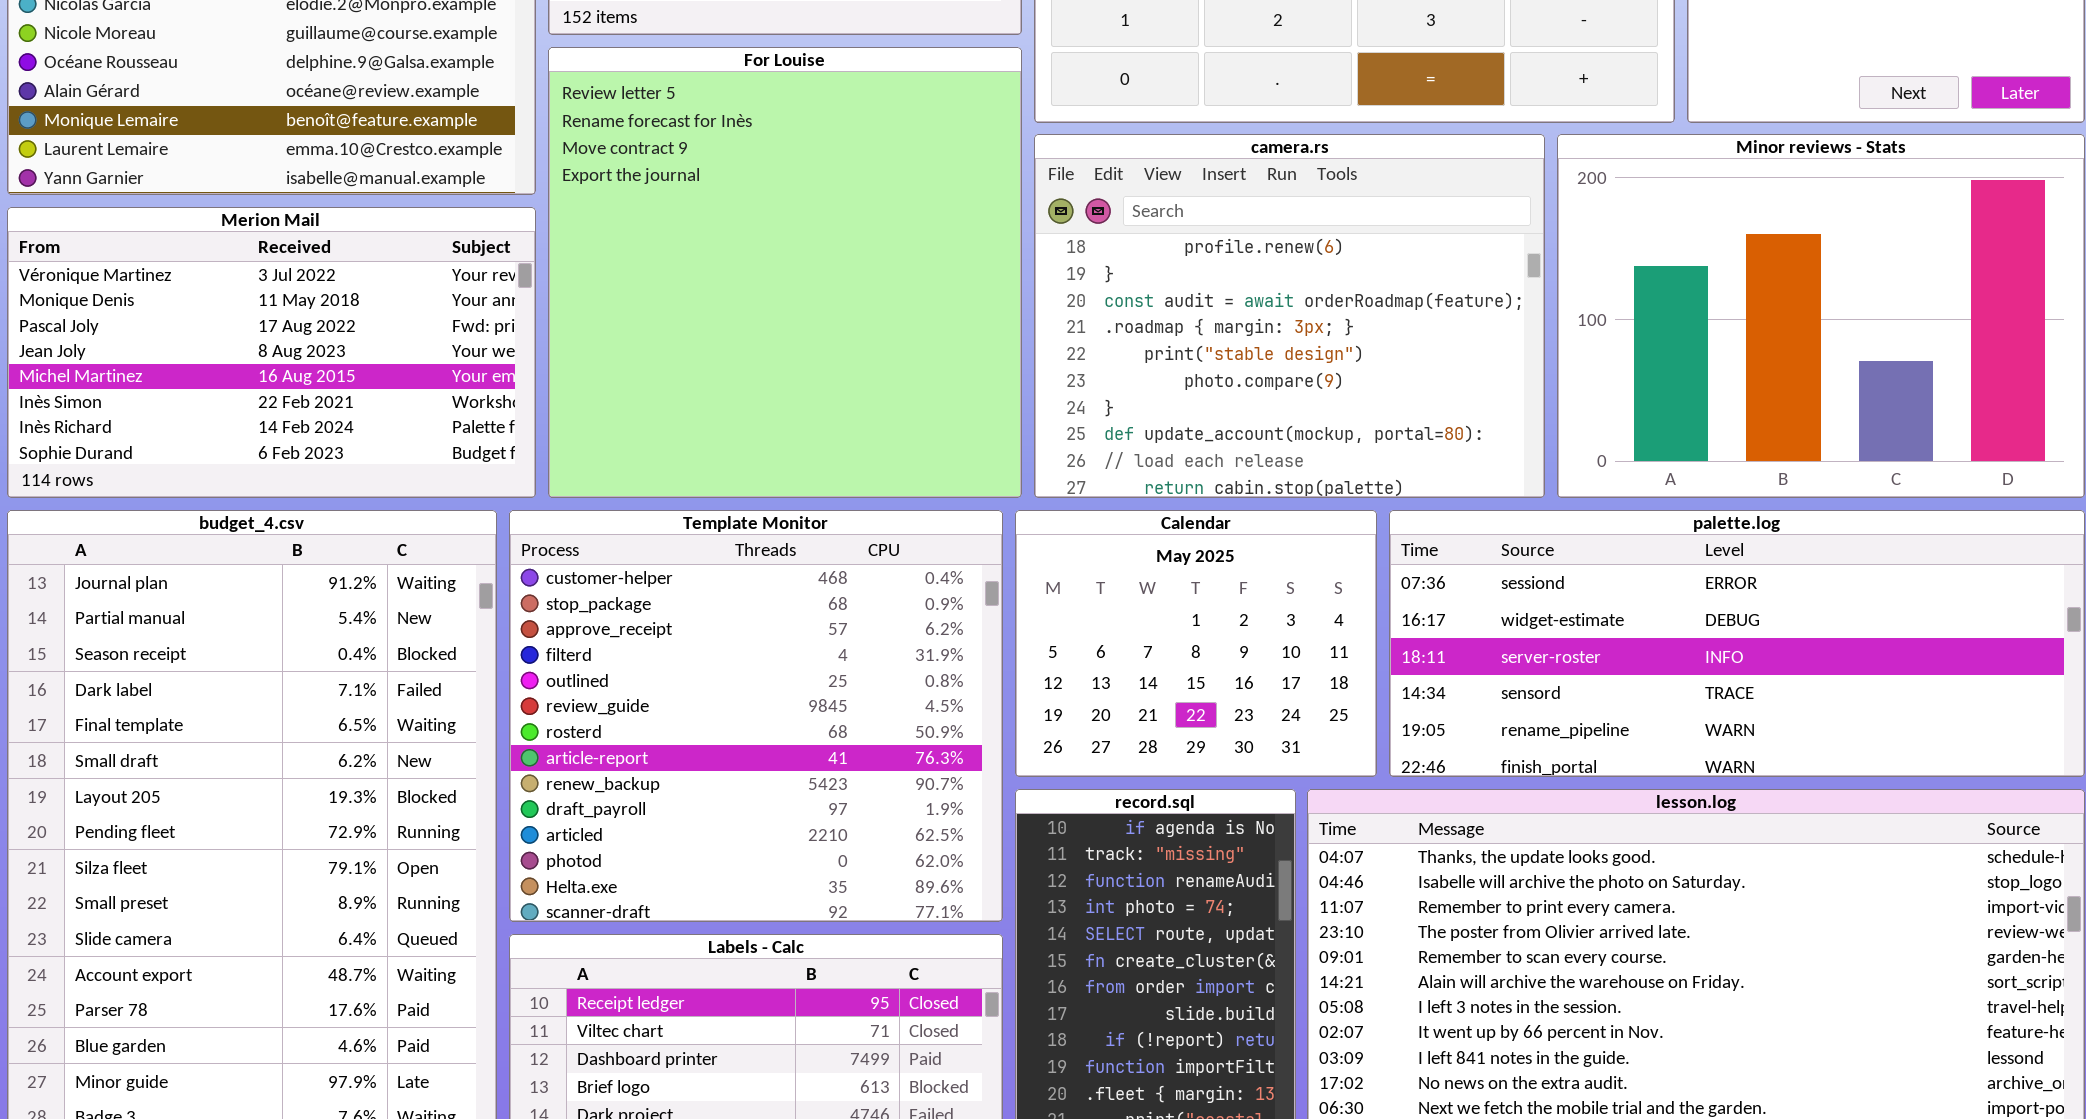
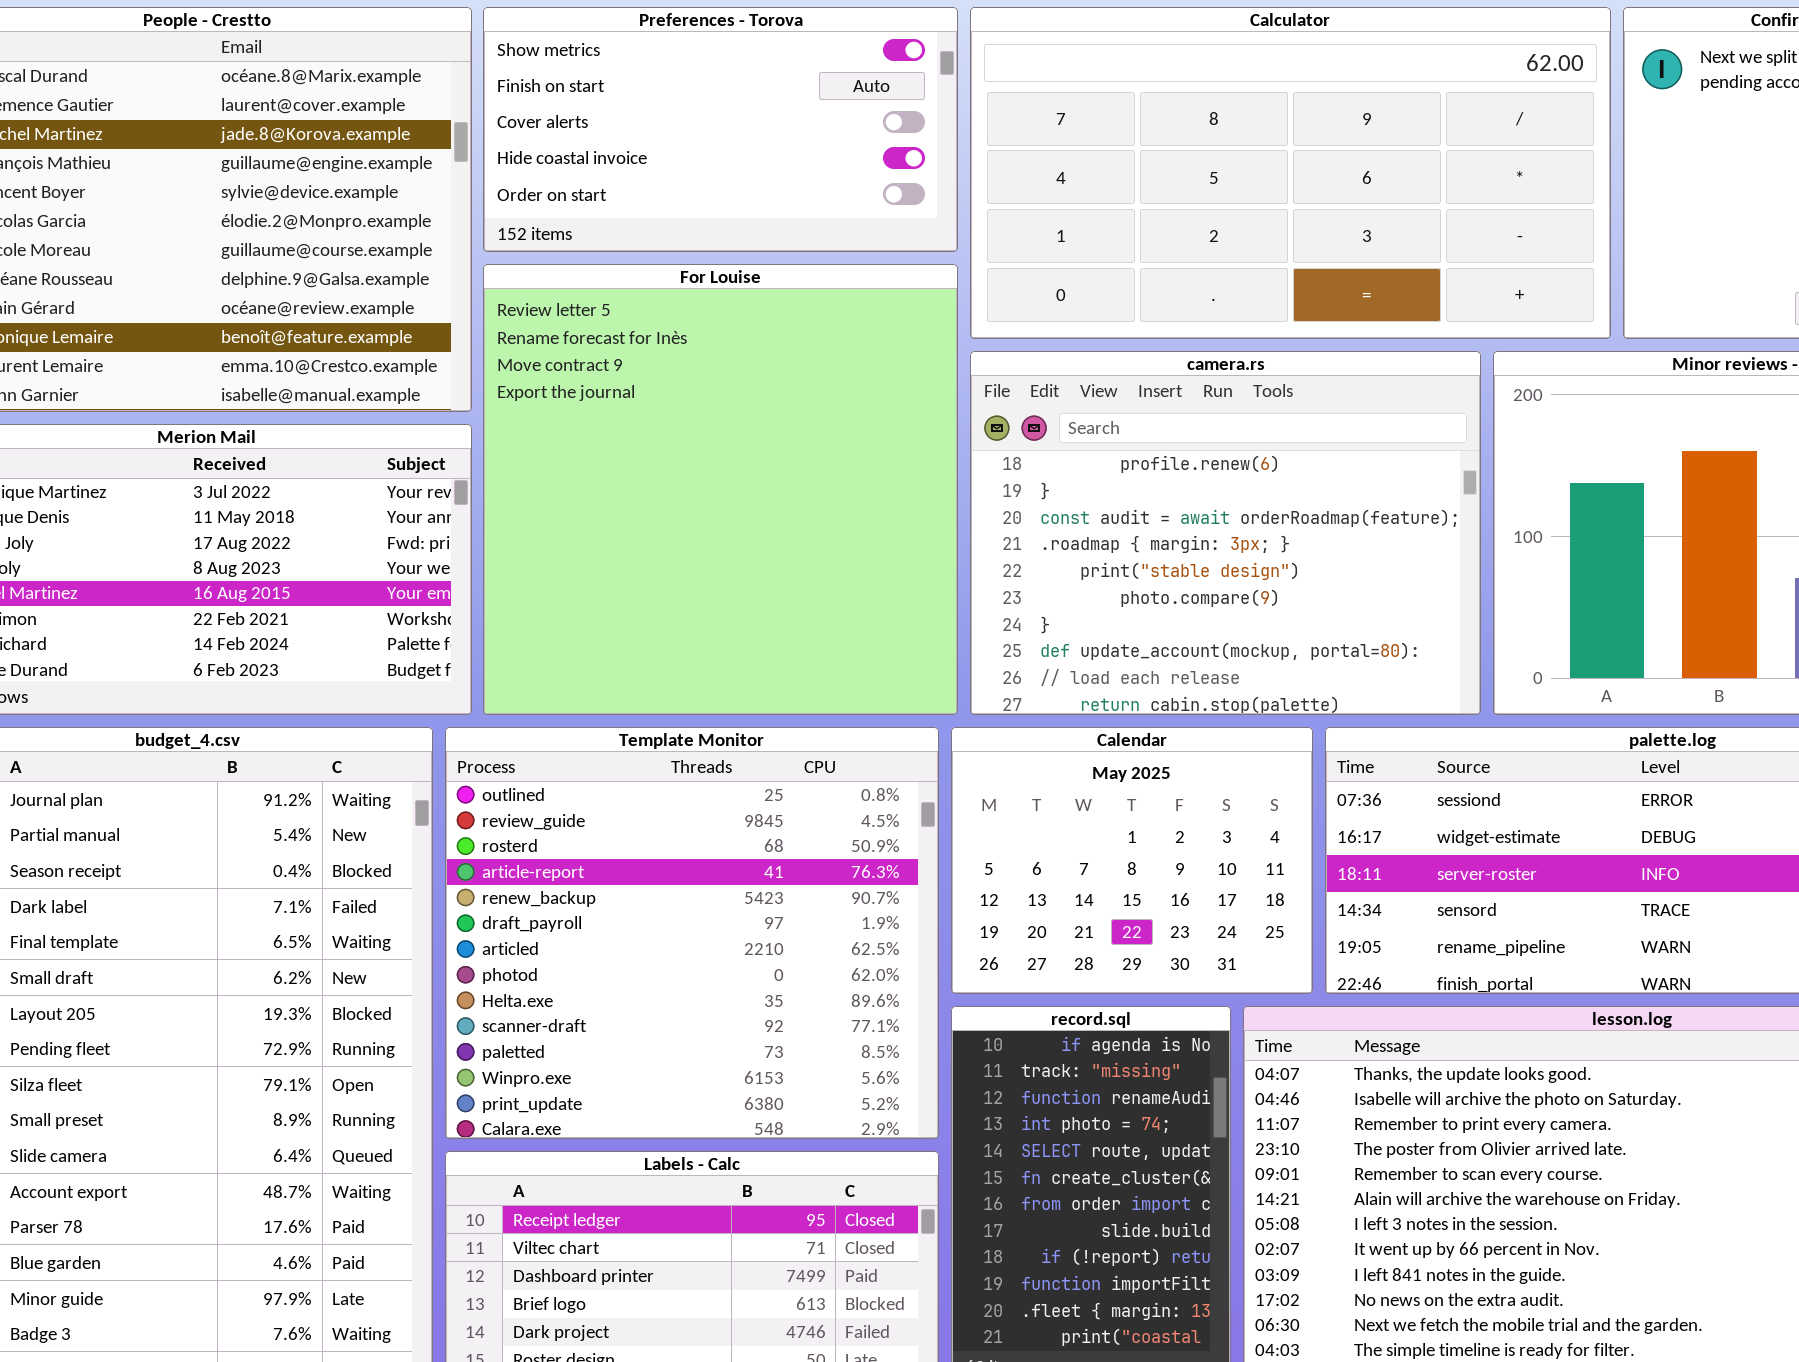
Template Monitor: [509,510,1003,922] -> [445,727,939,1139], scrolled down 4 rows

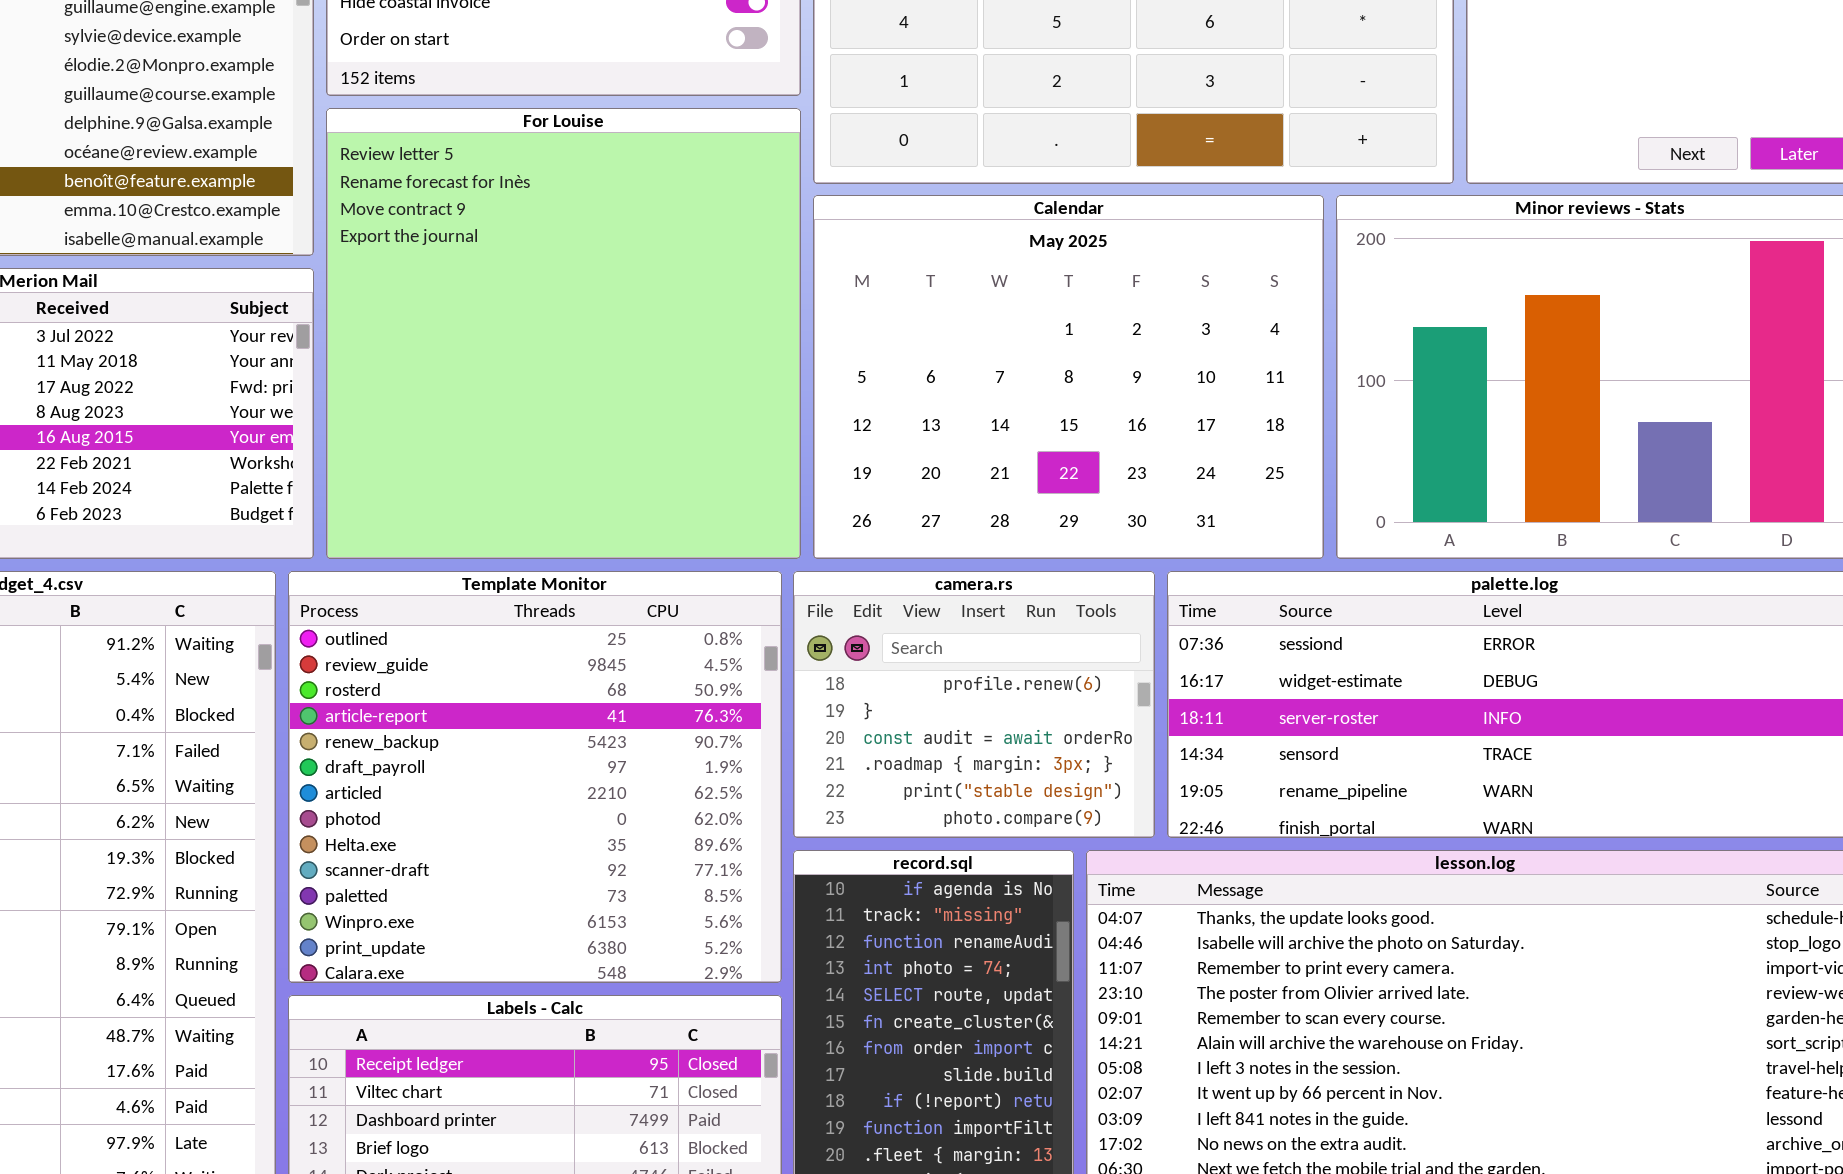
camera.rs: [970,351,1481,715] -> [793,571,1155,838], moved, resized
Calendar: [951,727,1313,994] -> [813,195,1324,559], moved, resized

